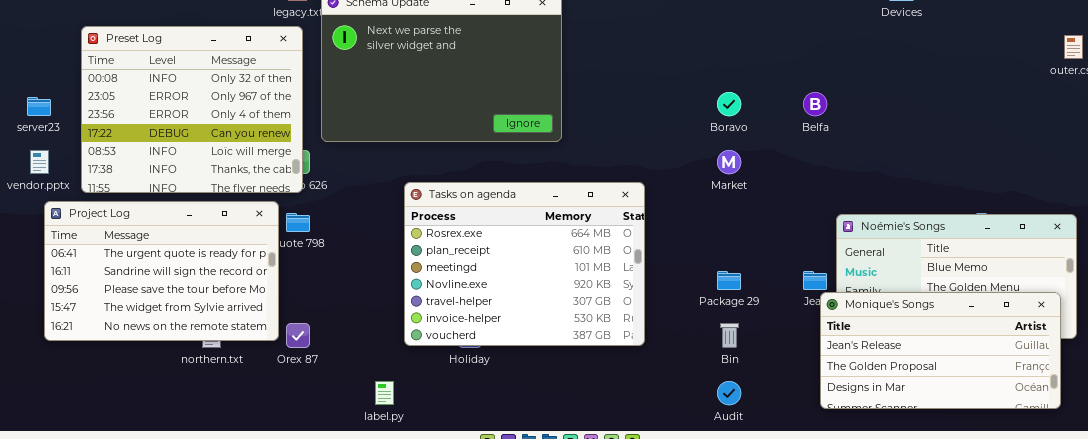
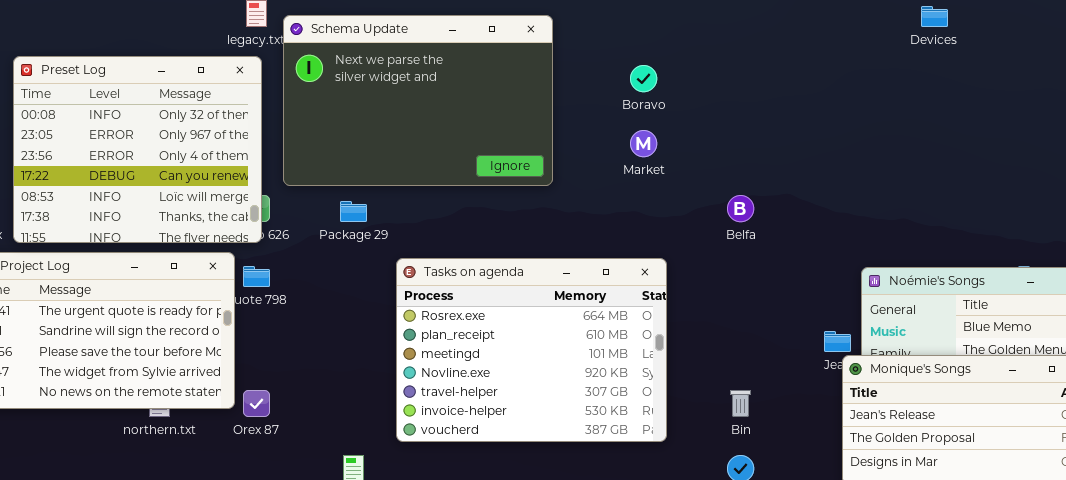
Boravo: [717,92,741,116] -> [630,65,657,92], moved
Belfa: [803,92,827,116] -> [727,195,754,222], moved
Market: [717,150,741,174] -> [630,130,657,157], moved
Tasks on agenda: [404,182,645,346] -> [396,258,667,442], moved
Package 29: [717,271,741,290] -> [340,201,367,222], moved

